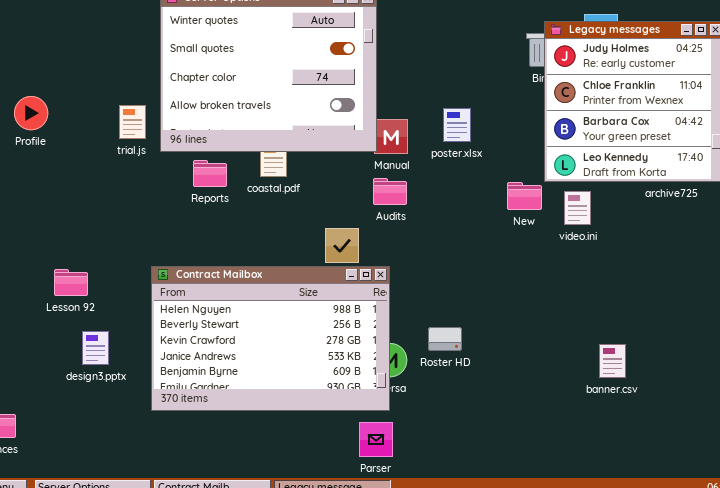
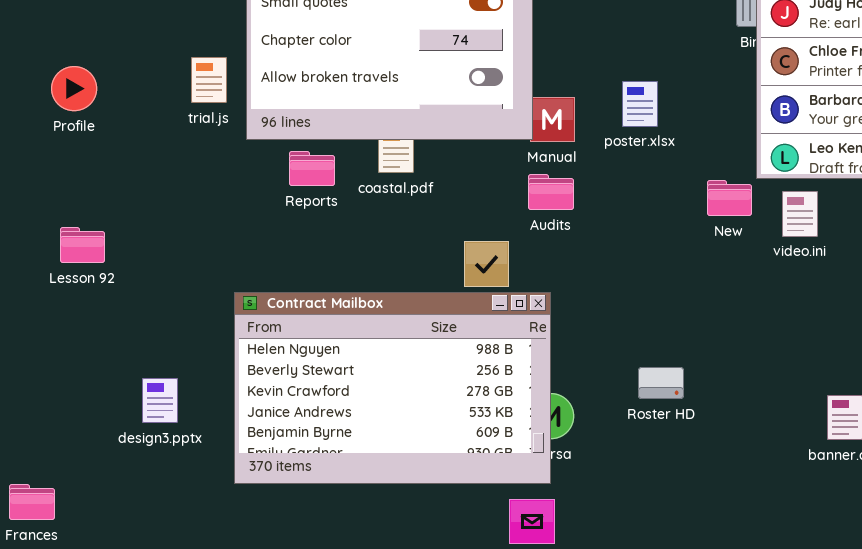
trial.js: [119,105,146,139] -> [191,57,227,103], moved
Lesson 92: [54,269,88,296] -> [60,227,105,263], moved
Roster HD: [428,327,462,351] -> [638,367,684,399], moved

